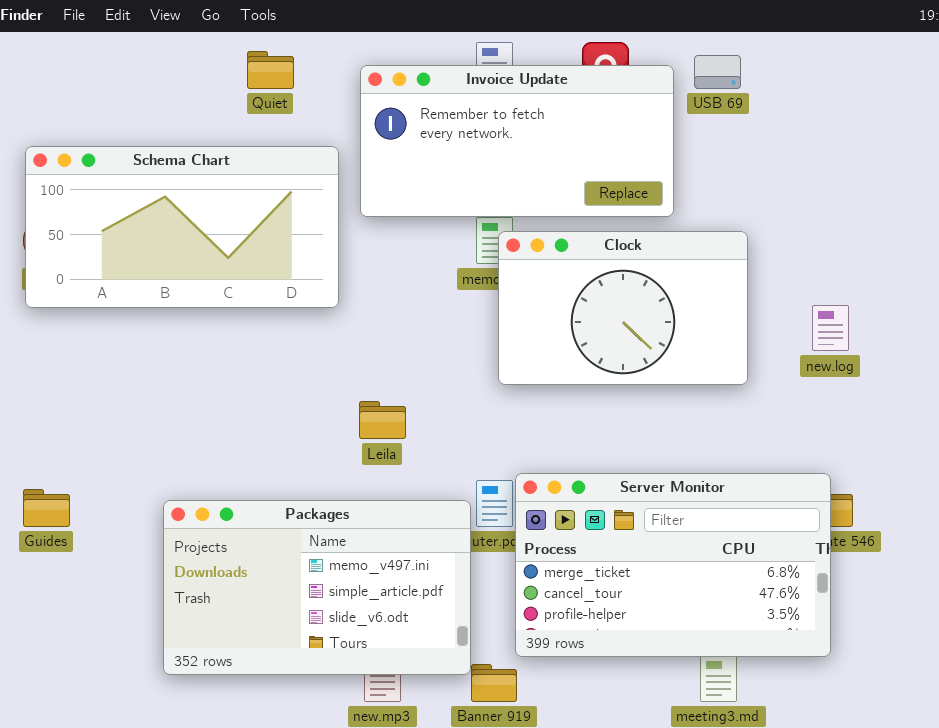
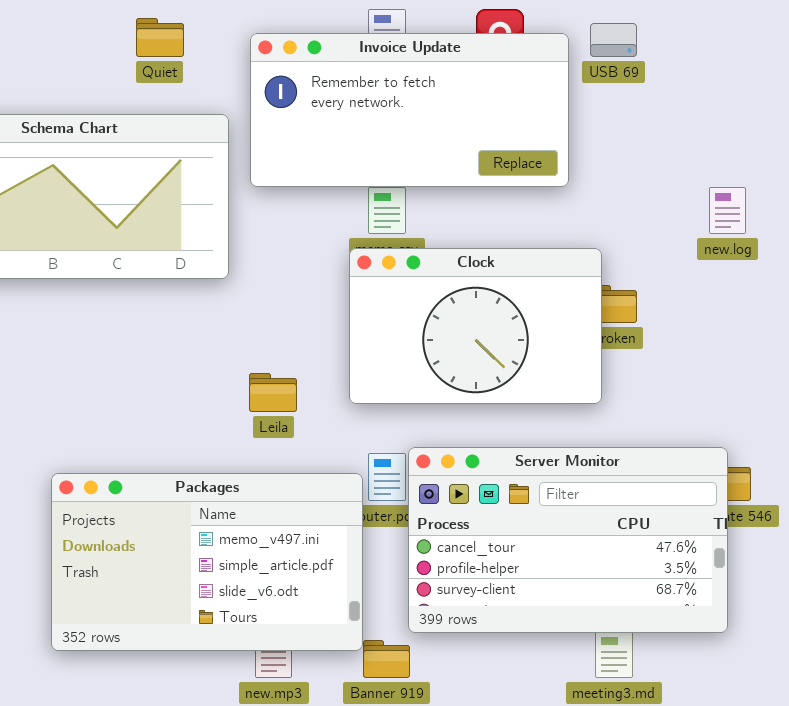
Clock: [498,231,748,385] -> [349,248,602,404], moved
new.log: [812,305,849,351] -> [709,187,746,234], moved
Server Monitor: [515,473,831,657] -> [408,447,728,633], scrolled down 1 row

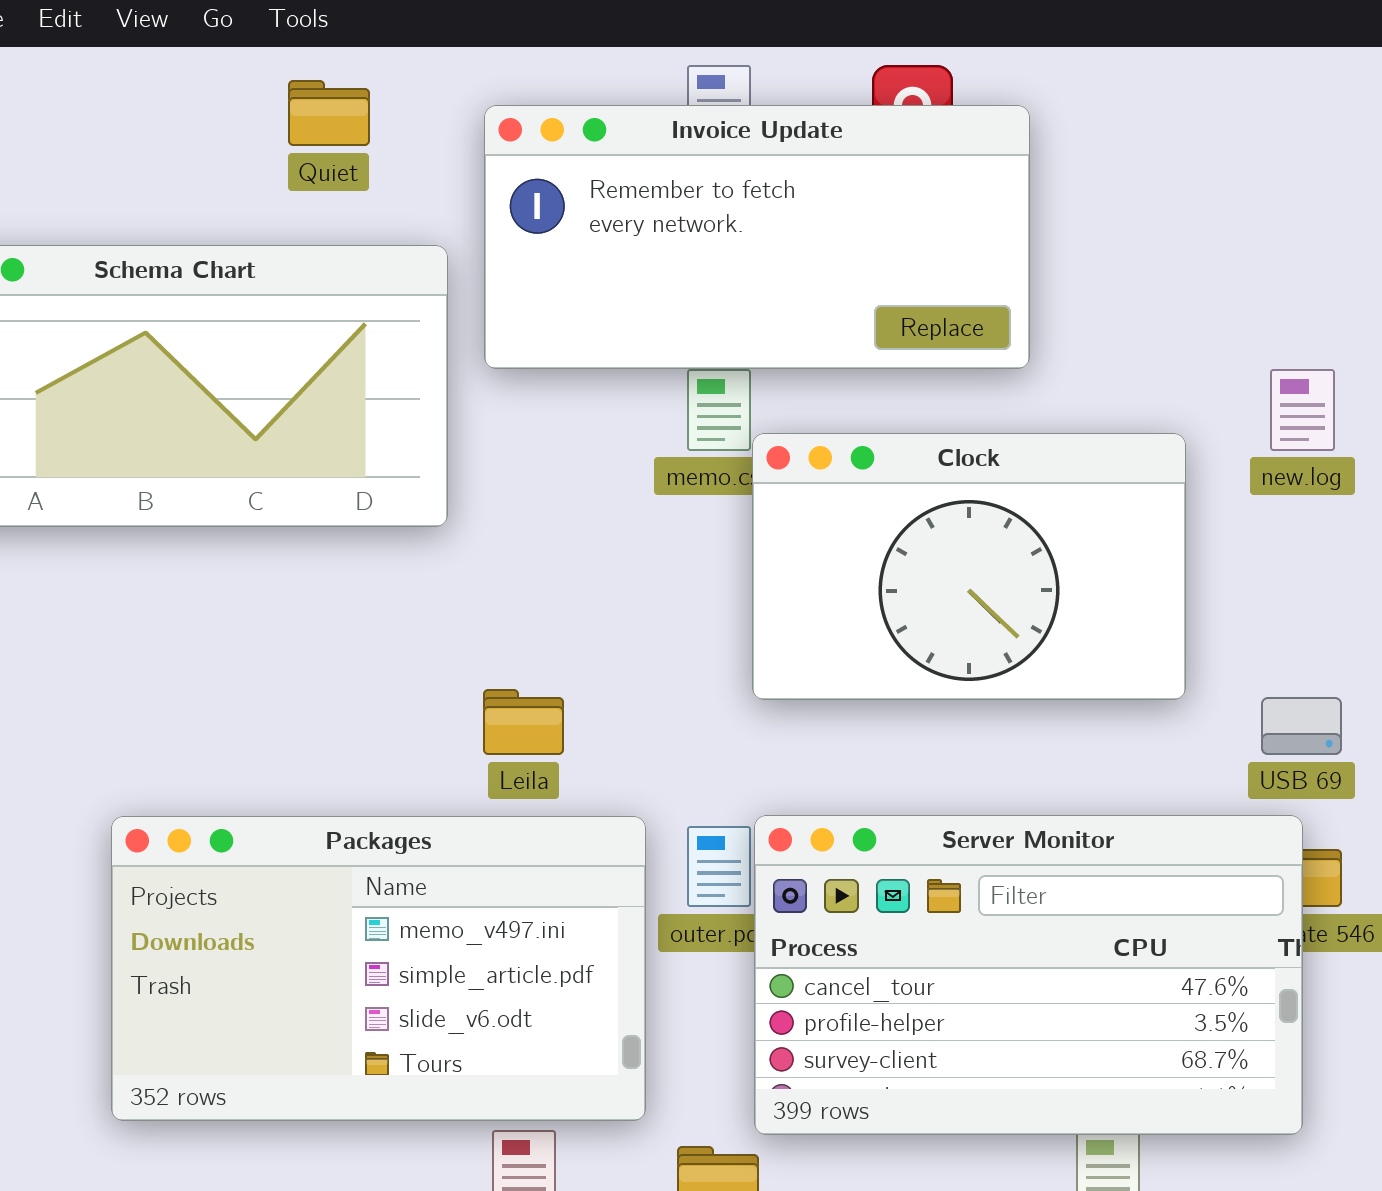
USB 69: [590,23,637,57] -> [1261,697,1342,755], moved
Clock: [349,248,602,404] -> [752,433,1186,700], moved
Packages: [51,473,363,651] -> [111,816,646,1121], moved

